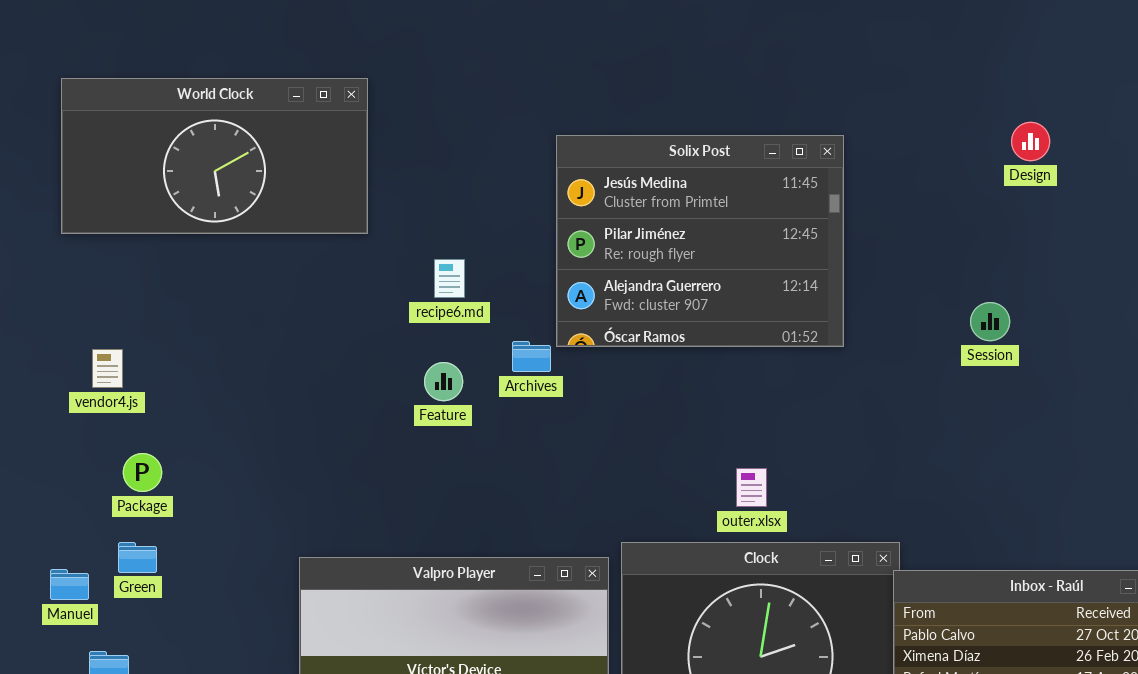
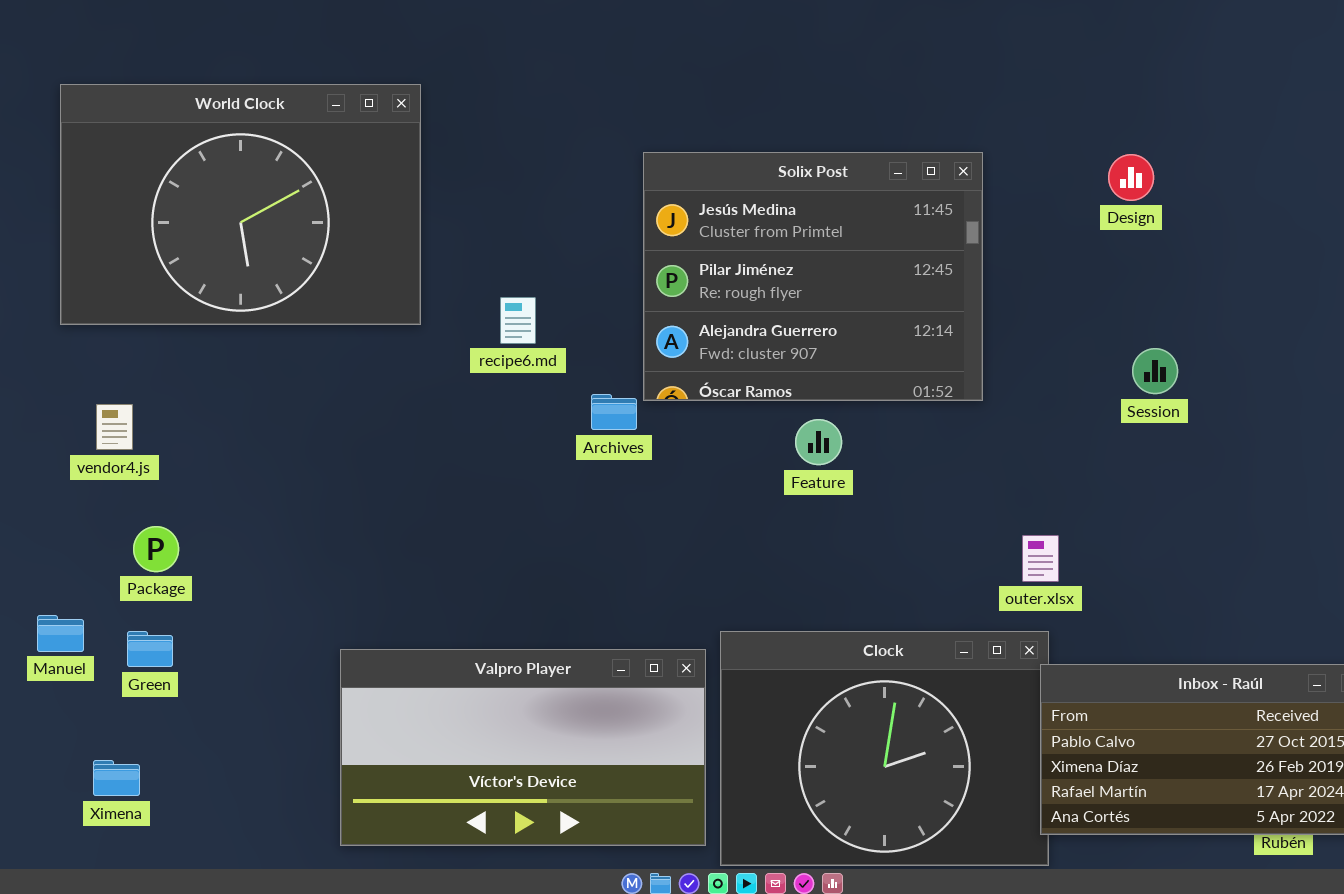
World Clock: [61,78,368,234] -> [60,84,421,325], resized
Design: [1011,122,1050,161] -> [1108,154,1154,201], moved
Feature: [424,362,463,401] -> [795,419,842,465], moved
outer.xlsx: [736,468,767,507] -> [1022,535,1059,582], moved
Manuel: [50,569,89,600] -> [37,615,84,652], moved

